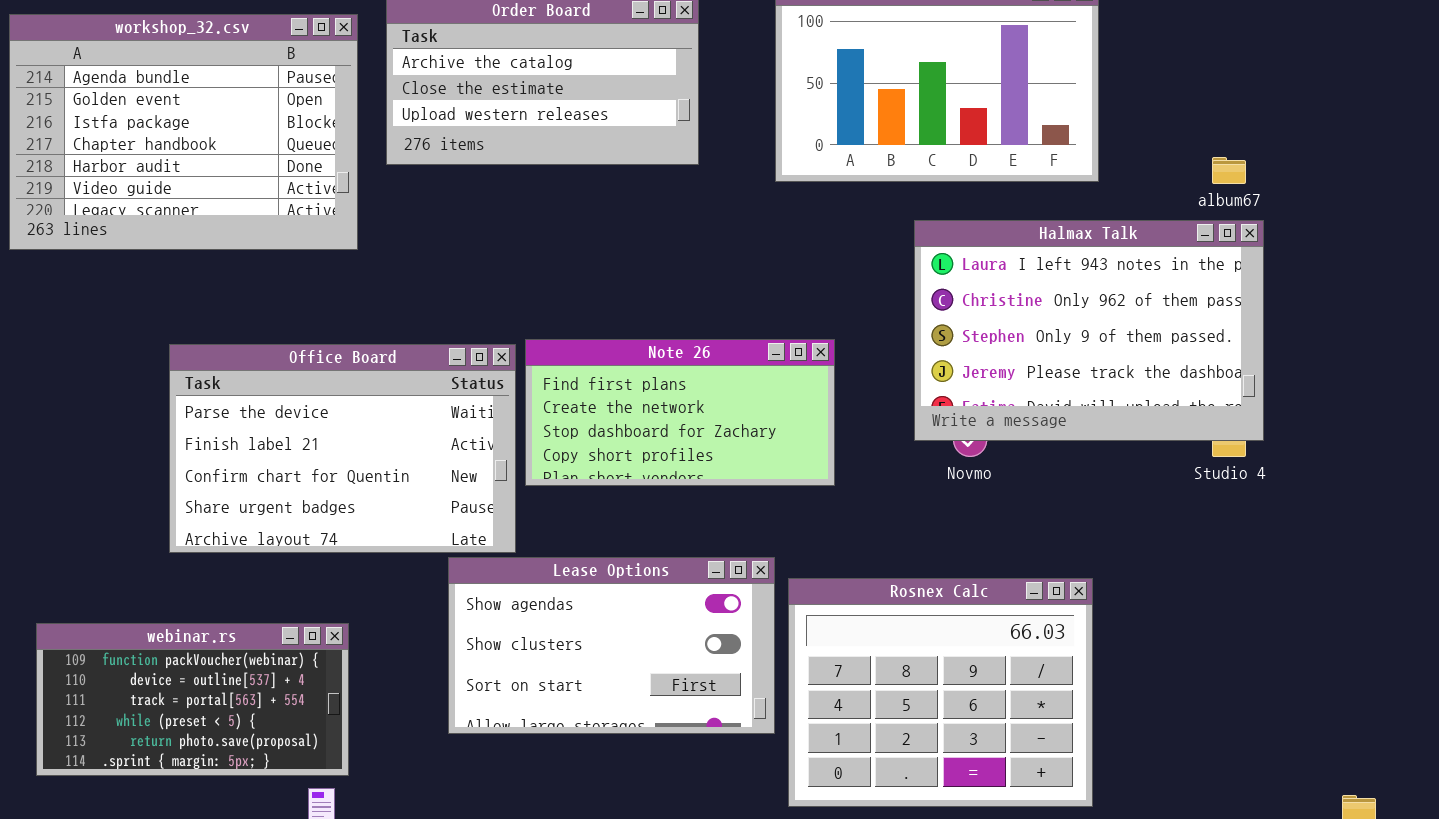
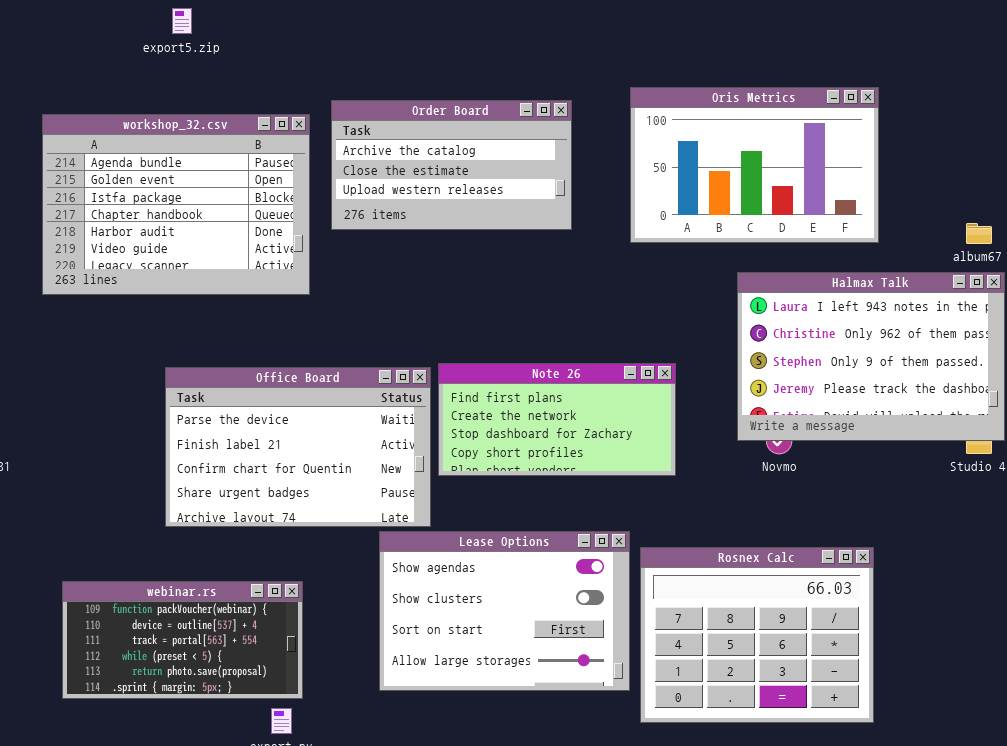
Lease Options: [448,557,775,734] -> [379,531,630,691], resized

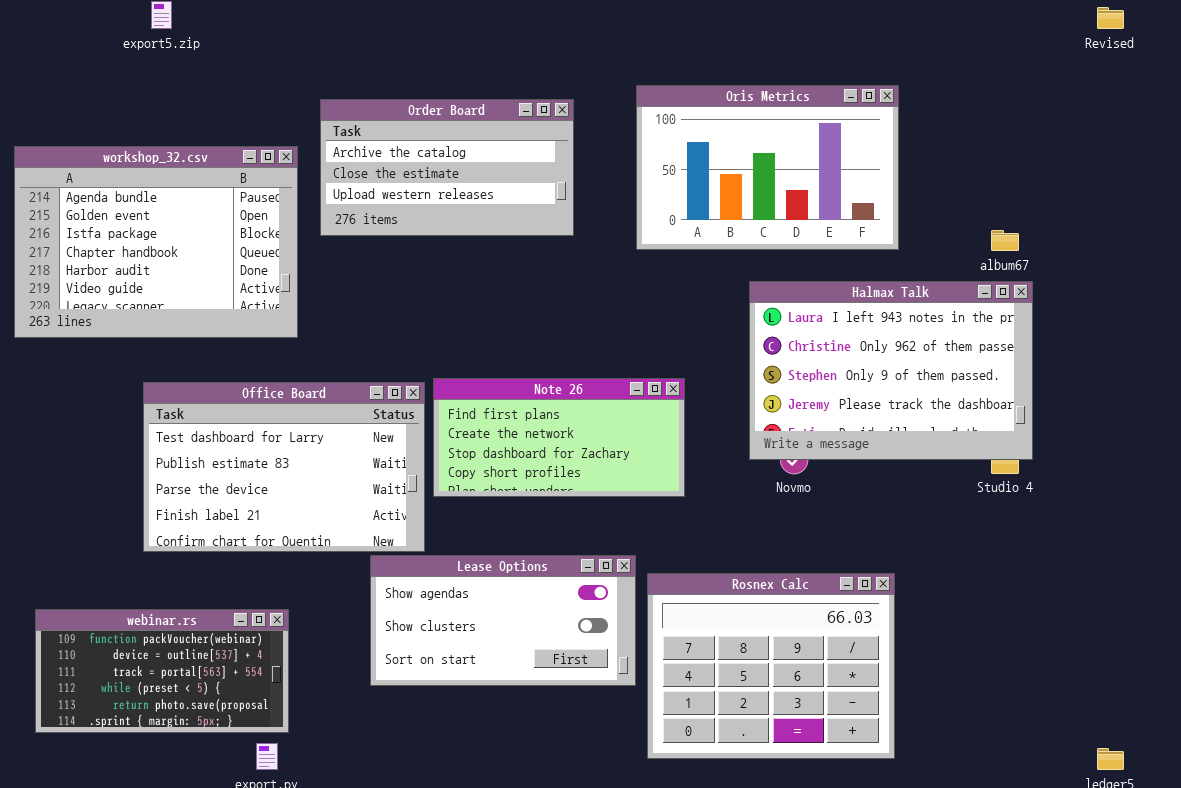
workshop_32.csv: [42,114,310,295] -> [14,146,298,338], moved
Office Board: [165,367,431,527] -> [143,382,425,552], scrolled up 2 rows
Lease Options: [379,531,630,691] -> [370,555,636,686], resized

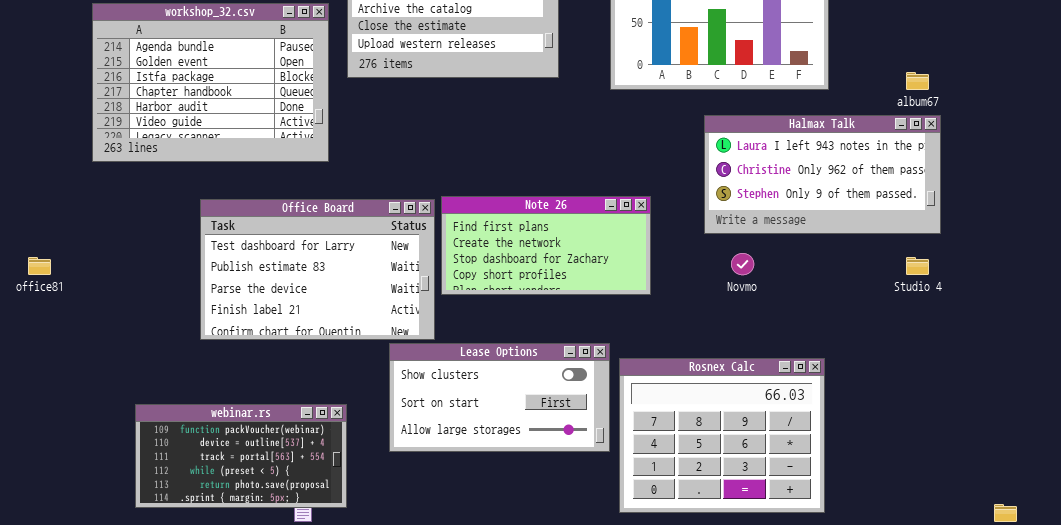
Halmax Talk: [749,281,1033,460] -> [704,115,941,234], resized
Lease Options: [370,555,636,686] -> [389,343,610,452], scrolled down 1 row
webinar.rs: [35,609,289,733] -> [135,404,347,508], moved

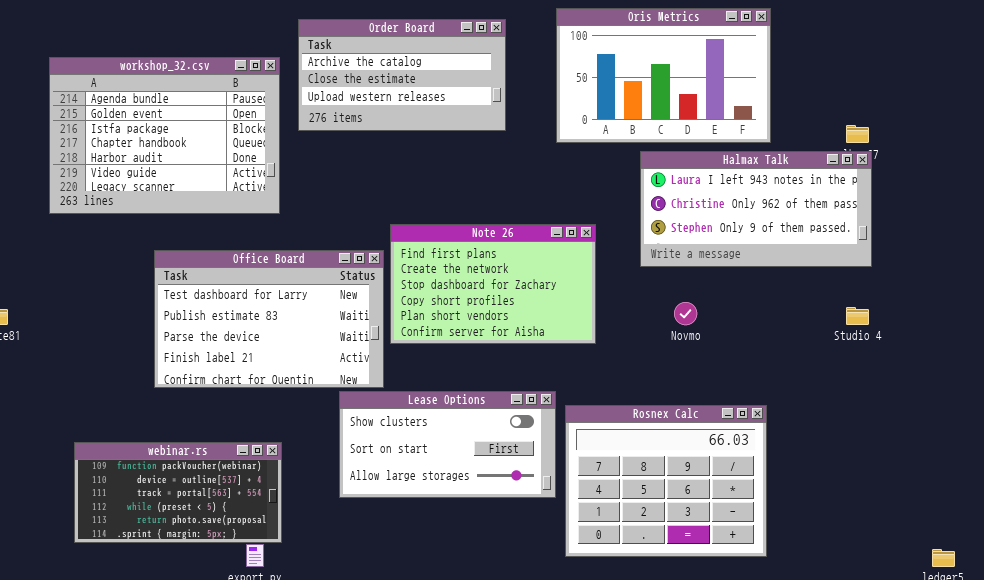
Halmax Talk: [704,115,941,234] -> [640,151,872,267], moved
Note 26: [441,196,651,295] -> [390,224,596,344], resized
webinar.rs: [135,404,347,508] -> [74,442,282,543], moved

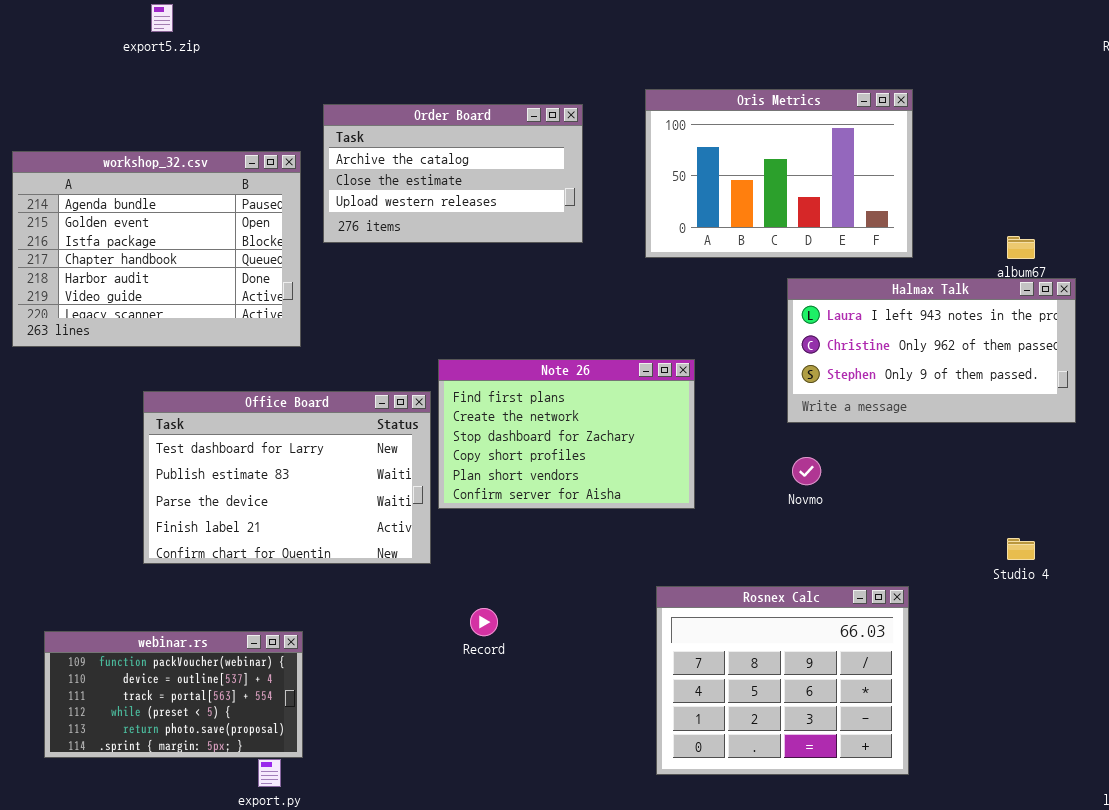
Halmax Talk: [640,151,872,267] -> [787,278,1076,423], moved
Studio 4: [846,307,869,325] -> [1007,538,1035,560], moved
Lease Options: [339,391,556,498] -> none, closed

